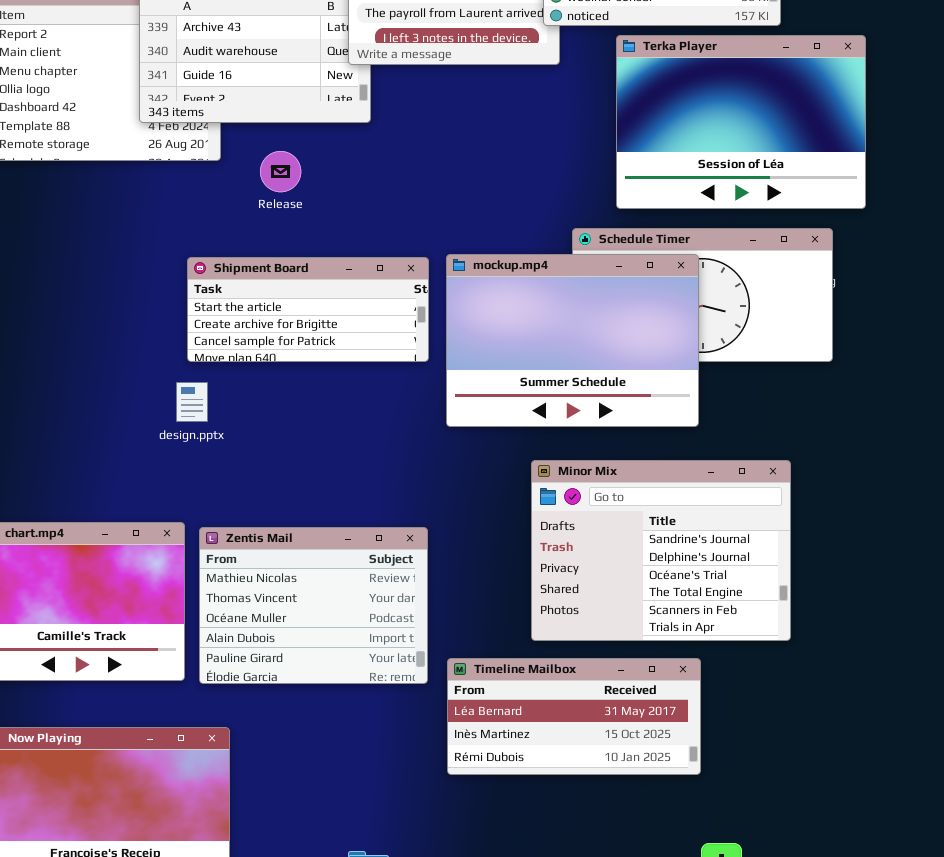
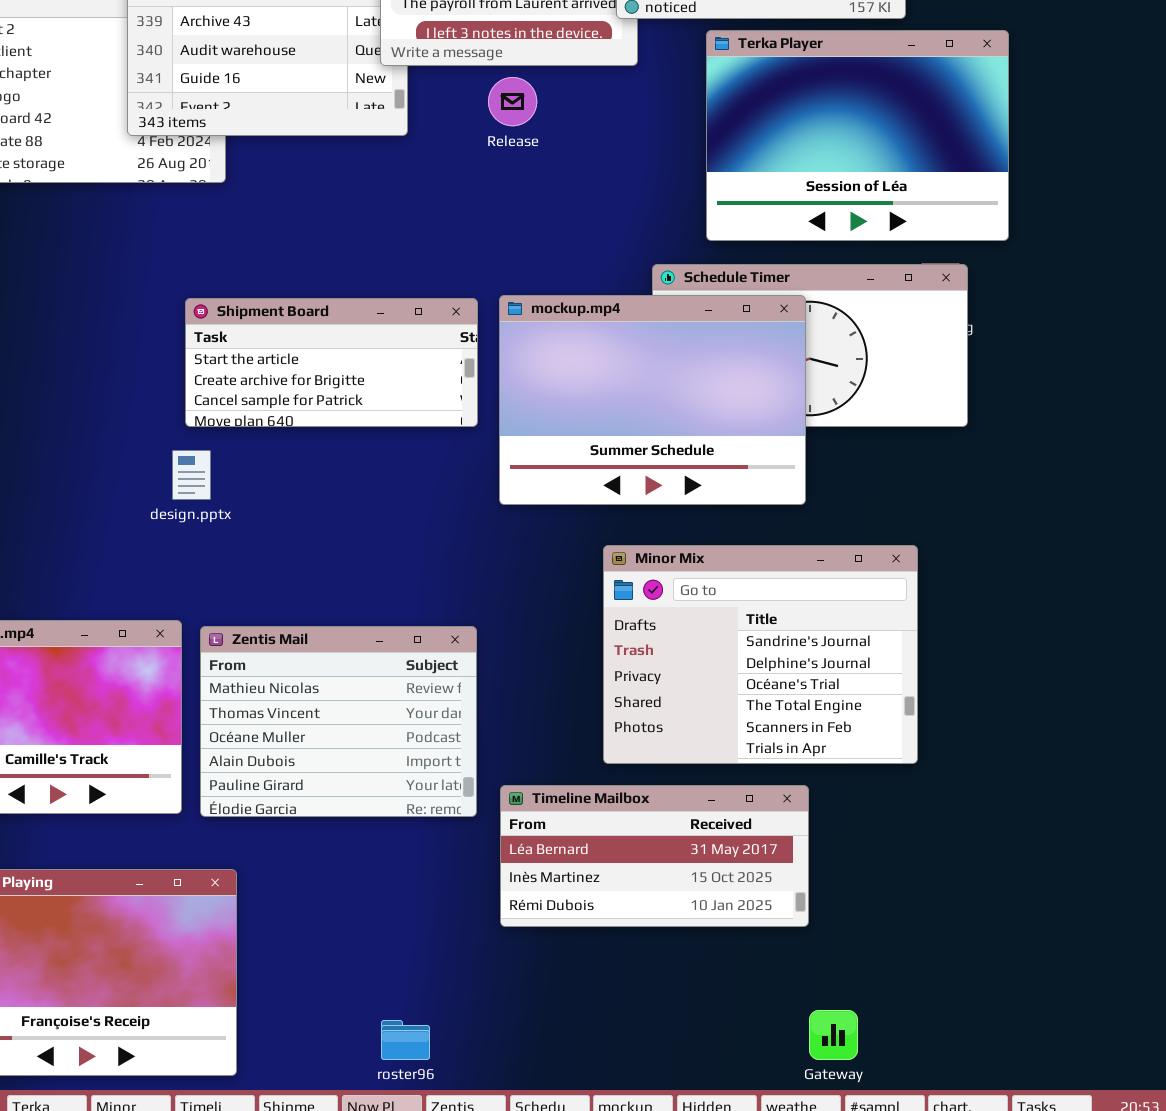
Release: [260,151,301,192] -> [488,77,537,126], moved

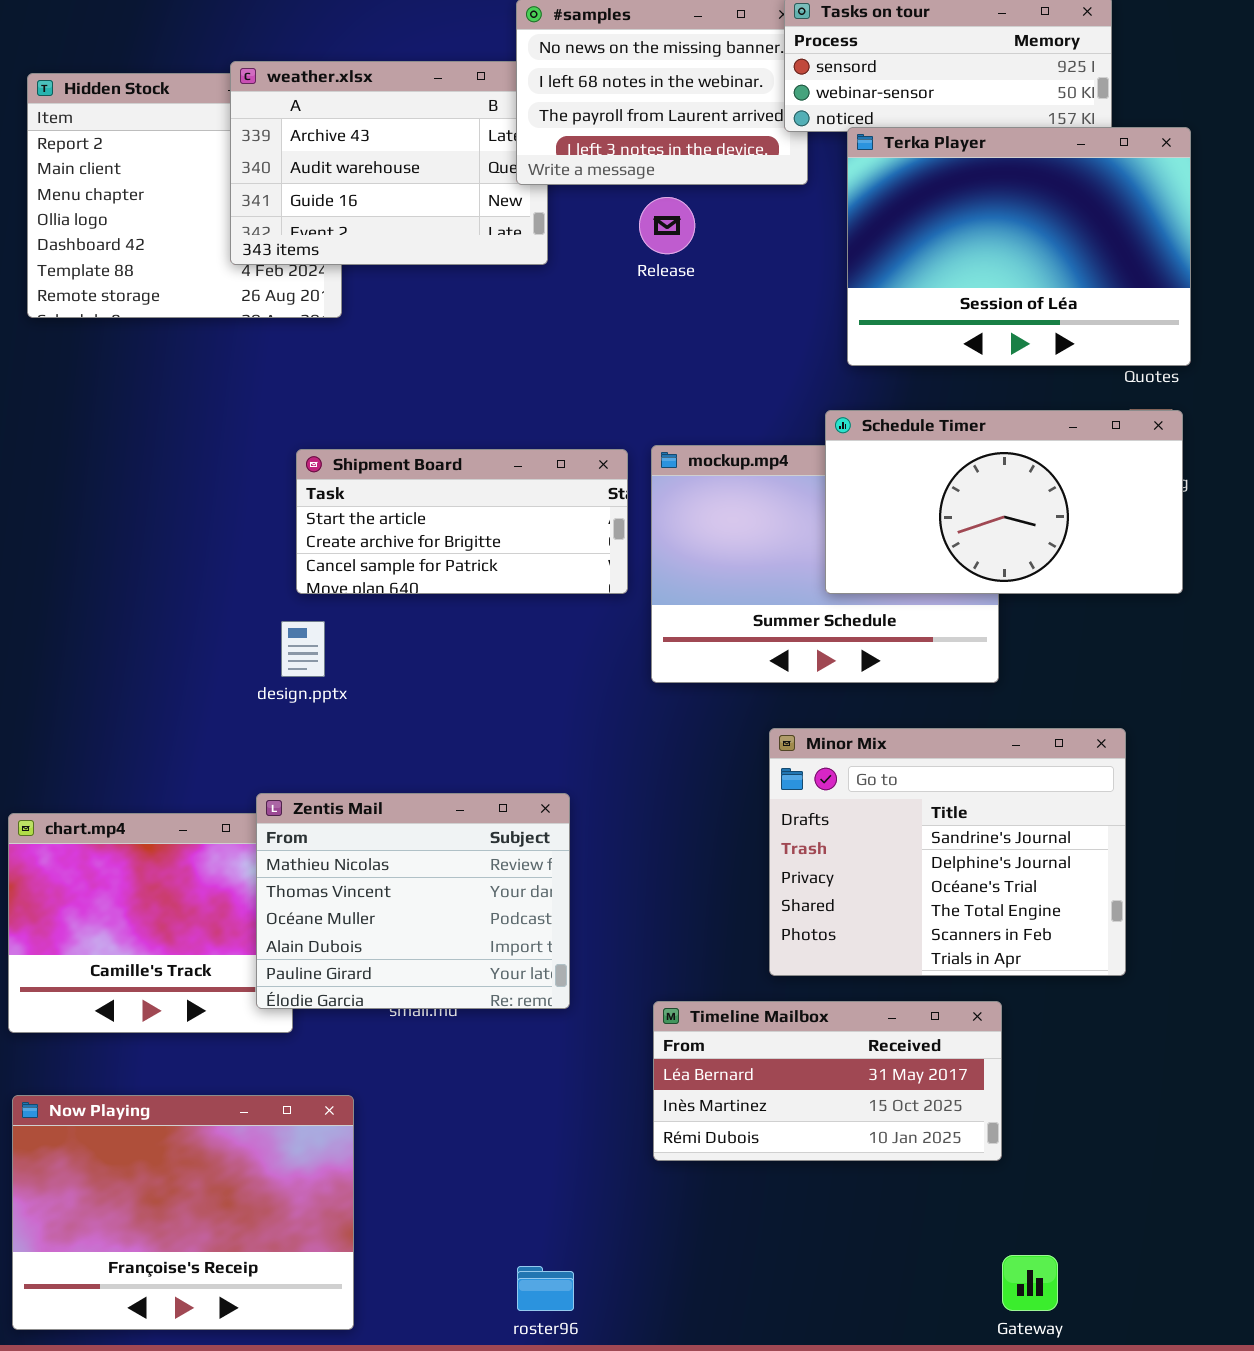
Terka Player: [706,30,1009,241] -> [847,127,1191,366], moved
Schedule Timer: [652,264,968,427] -> [825,410,1183,594], raised
Zentis Mail: [200,626,477,817] -> [256,793,570,1009], moved

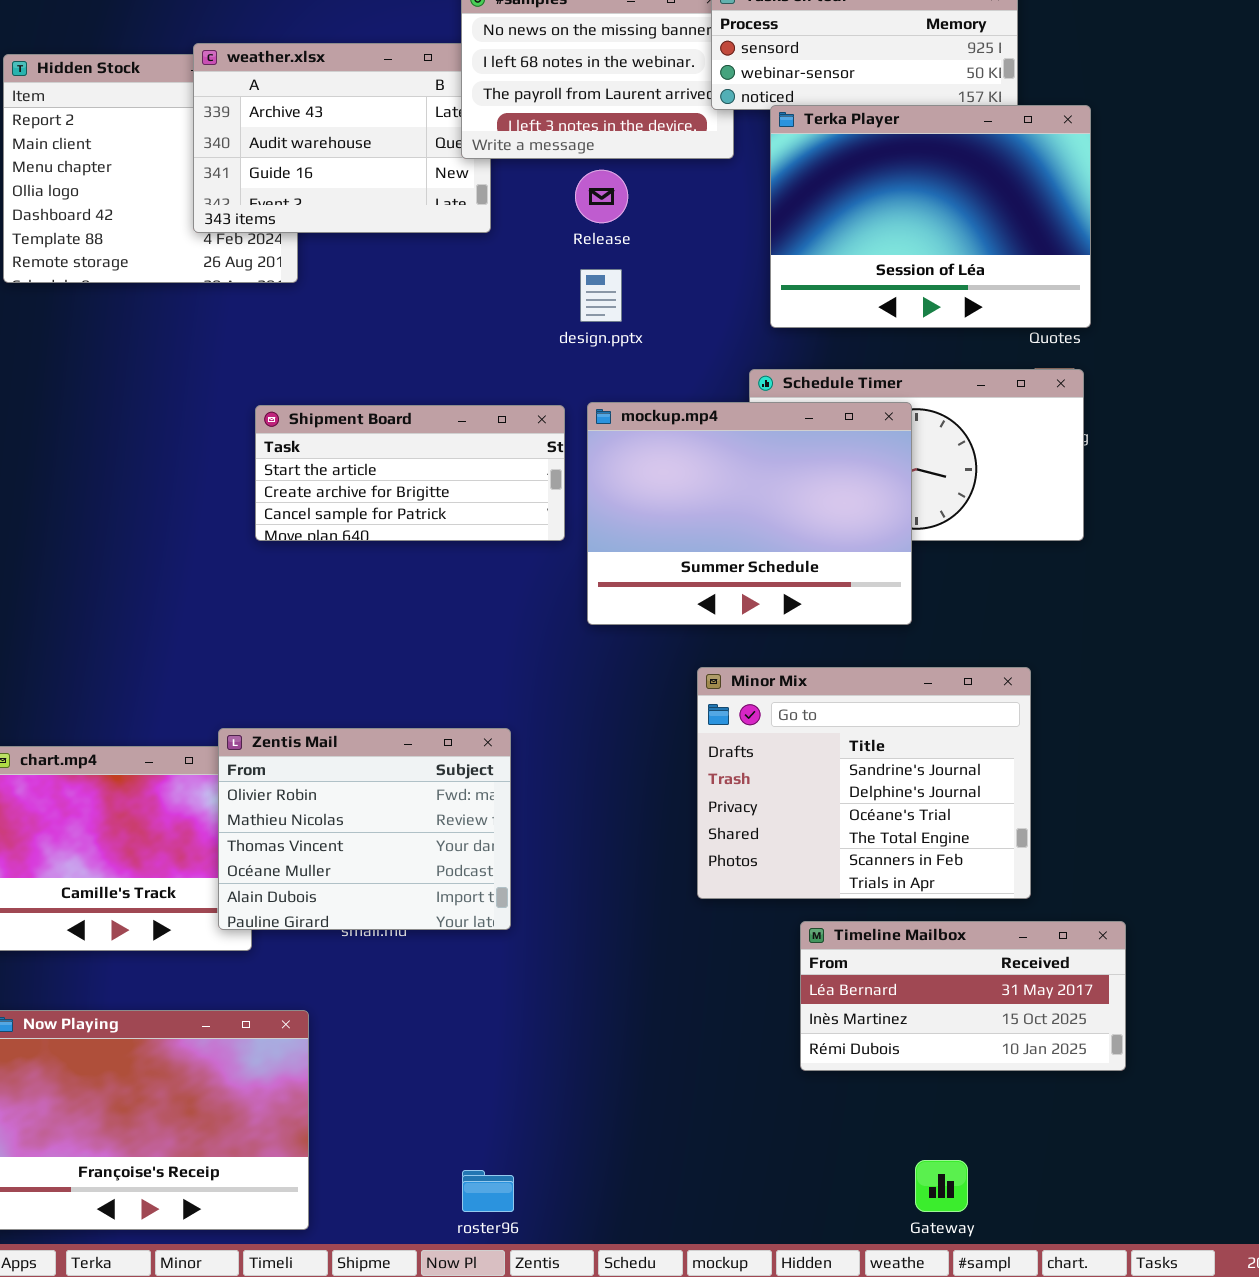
mockup.mp4: [651,445,999,683] -> [587,402,912,625], raised
design.pptx: [281,621,325,677] -> [580,269,622,322], moved
Zentis Mail: [256,793,570,1009] -> [218,728,511,930], scrolled up 1 row
Timeline Mailbox: [653,1001,1002,1161] -> [800,921,1126,1071], moved

